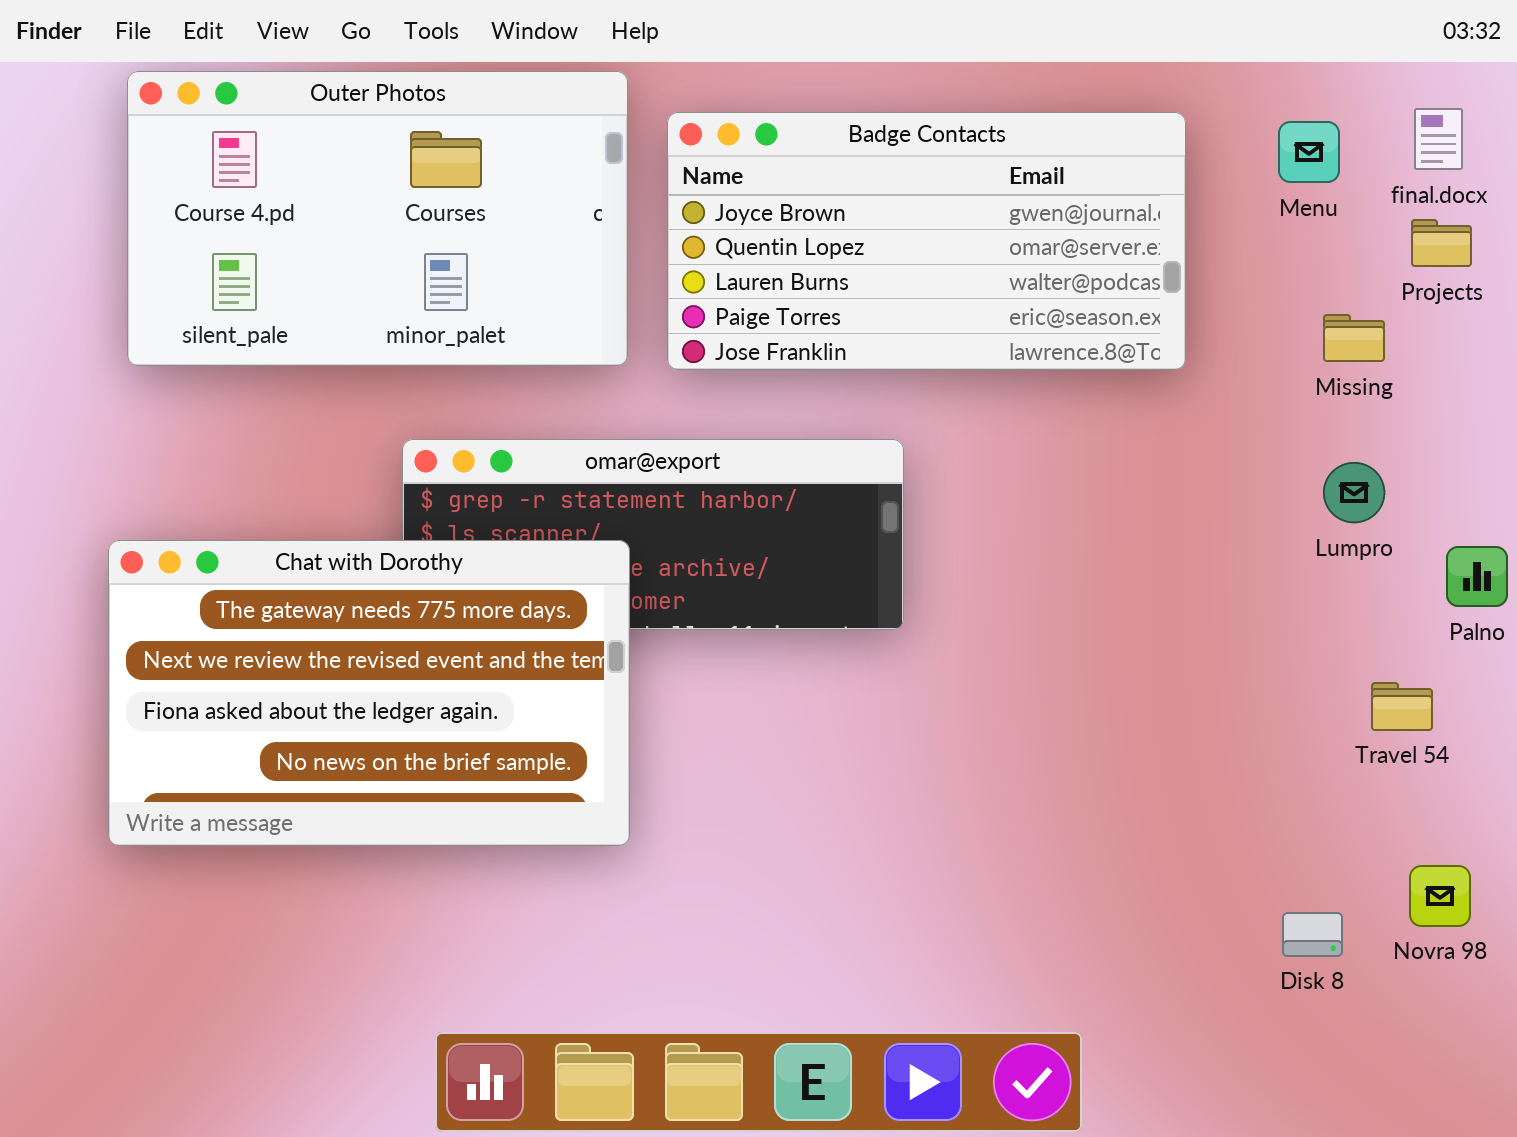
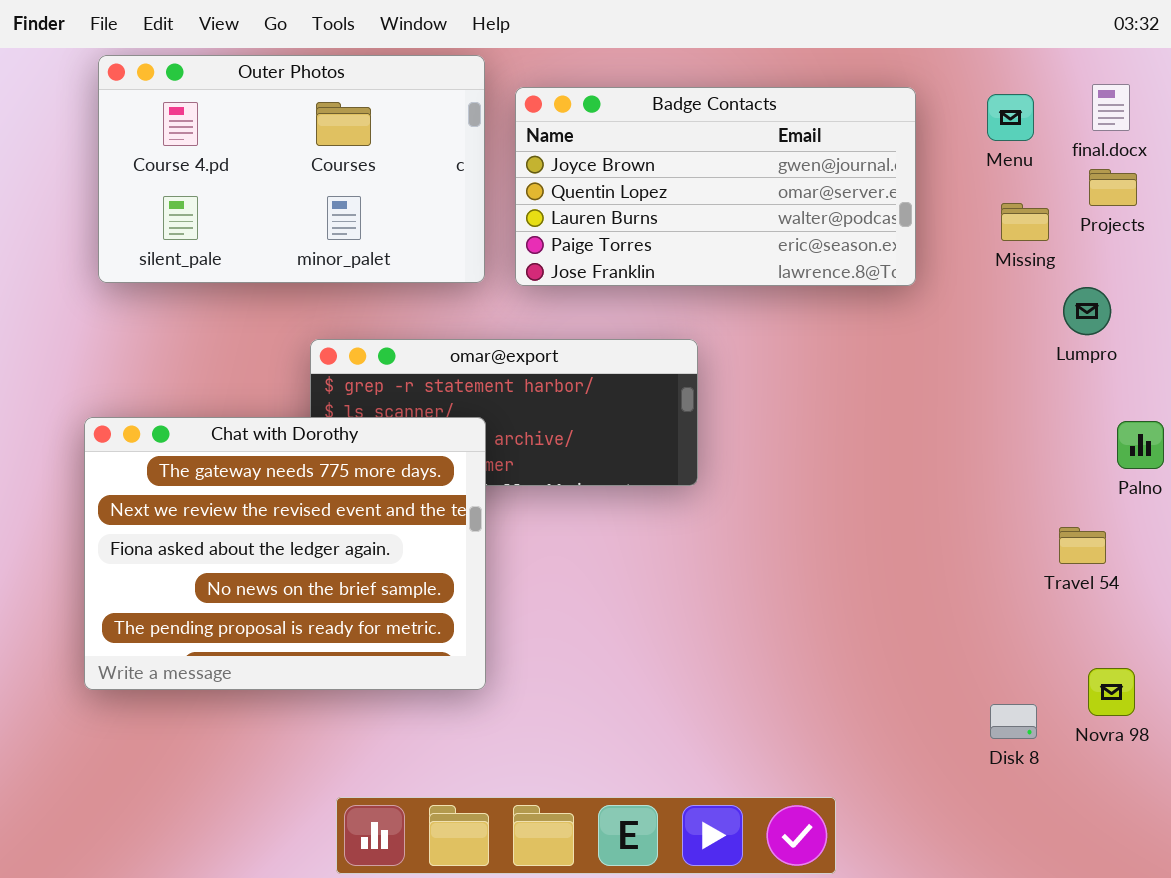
Missing: [1323,314,1385,362] -> [1001,203,1049,241], moved
Lumpro: [1323,462,1385,523] -> [1063,287,1111,335], moved
Chat with Dorothy: [108,540,630,846] -> [84,417,486,690], resized

